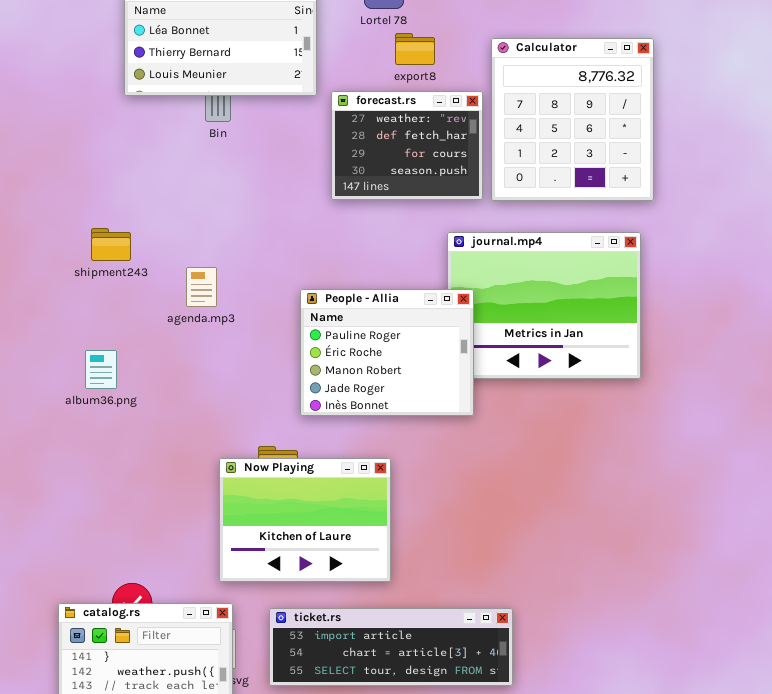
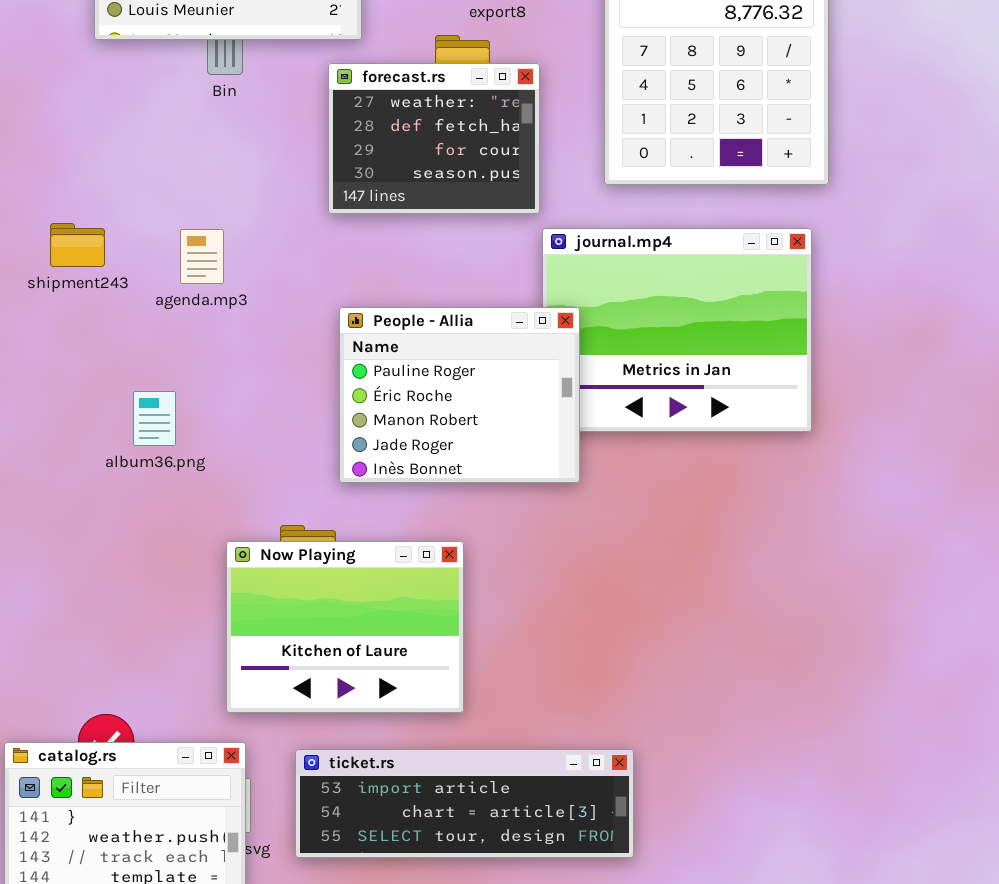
forecast.rs: [331,91,483,200] -> [328,63,540,214], moved
agenda.mp3: [186,267,217,307] -> [180,229,224,284], moved
album36.png: [85,350,117,389] -> [133,391,176,446], moved

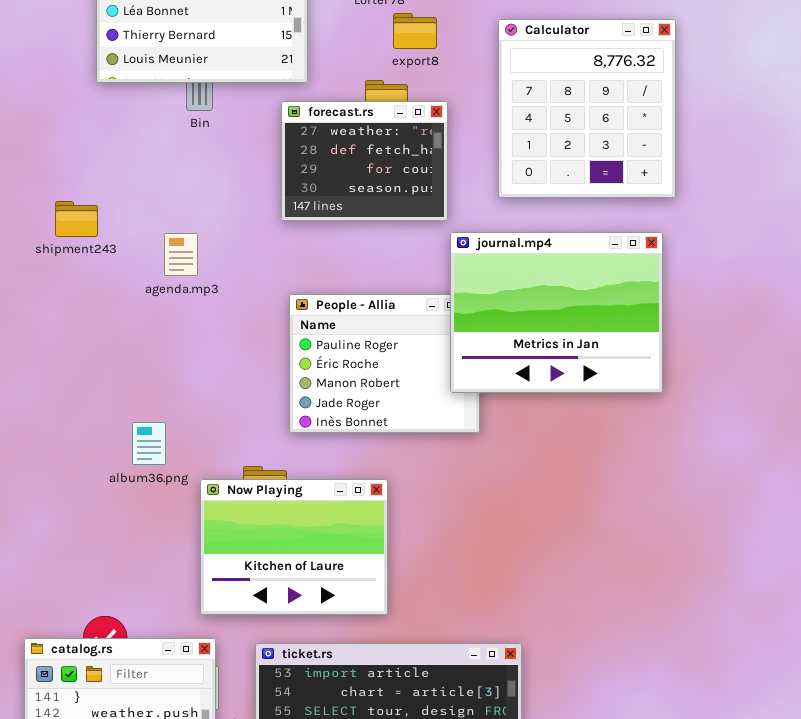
shipment243: [50,223,105,267] -> [55,201,98,237], moved
journal.mp4: [542,228,812,432] -> [450,232,663,393], raised
album36.png: [133,391,176,446] -> [132,422,166,465], moved

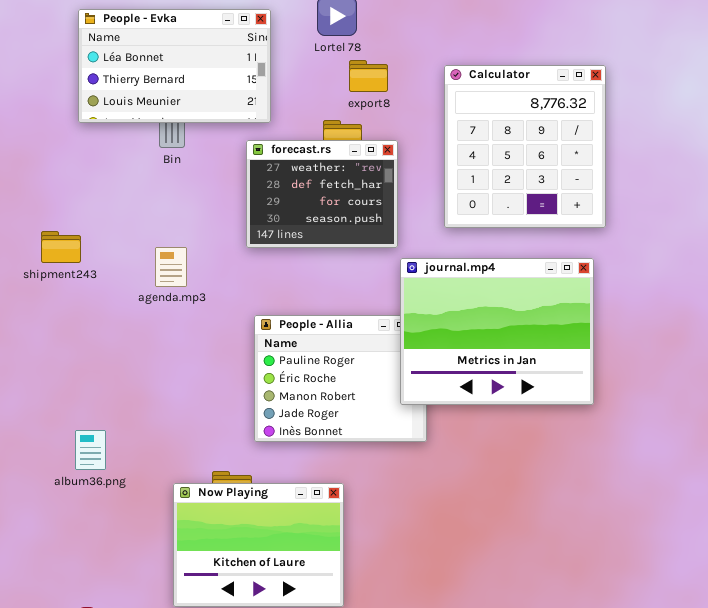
agenda.mp3: [164,233,198,276] -> [155,247,187,287], moved
album36.png: [132,422,166,465] -> [75,430,106,470], moved

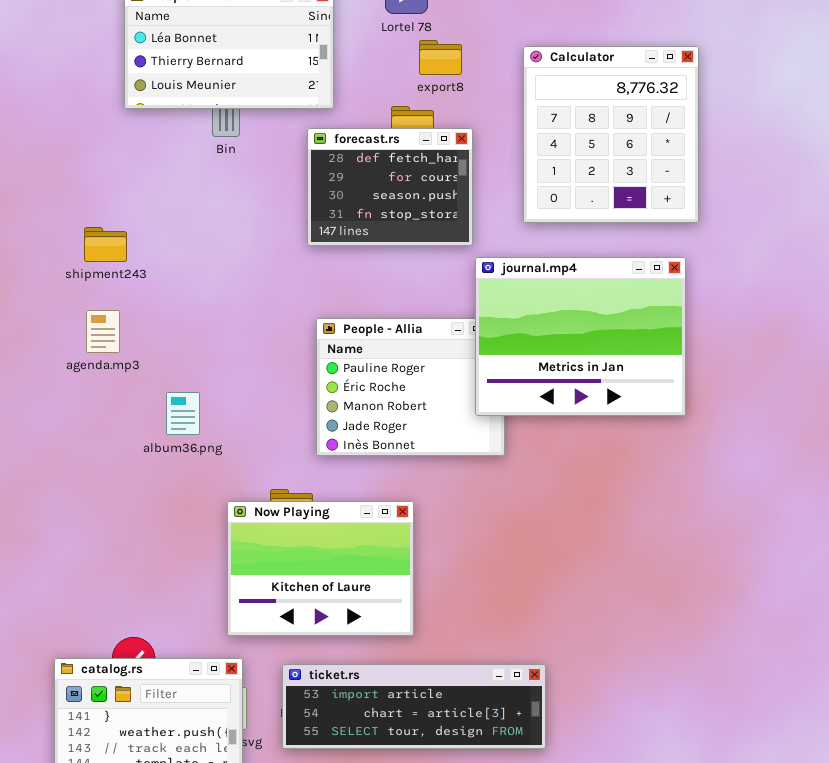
forecast.rs: [246,140,398,248] -> [307,128,473,246], scrolled down 1 row
agenda.mp3: [155,247,187,287] -> [86,310,120,353], moved
album36.png: [75,430,106,470] -> [166,392,200,435], moved

